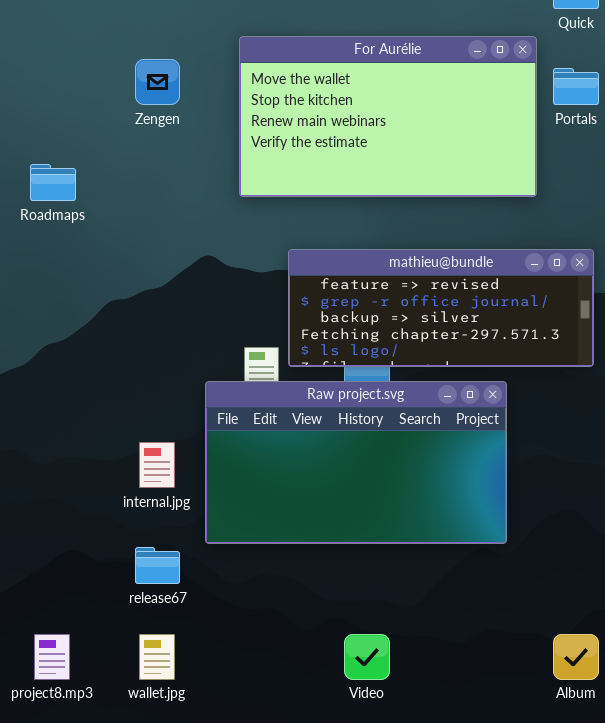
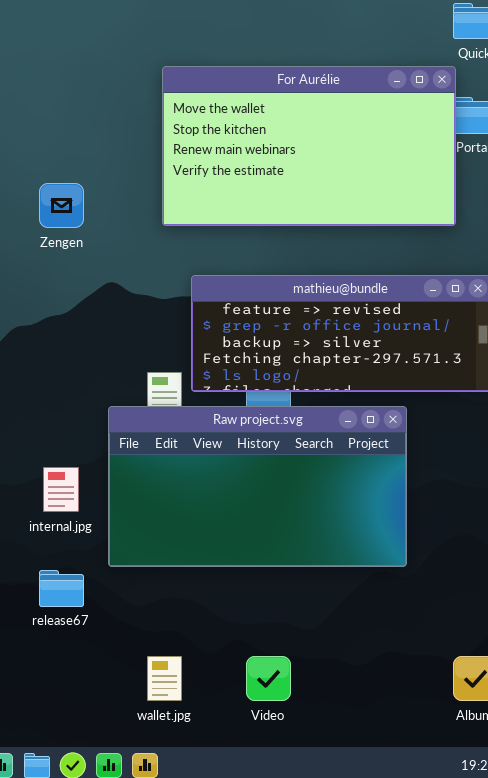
For Aurélie: [239,36,537,197] -> [162,66,456,226], moved
Zengen: [135,59,180,105] -> [39,183,84,228], moved
wallet.jpg: [139,634,175,680] -> [147,656,182,701], moved

